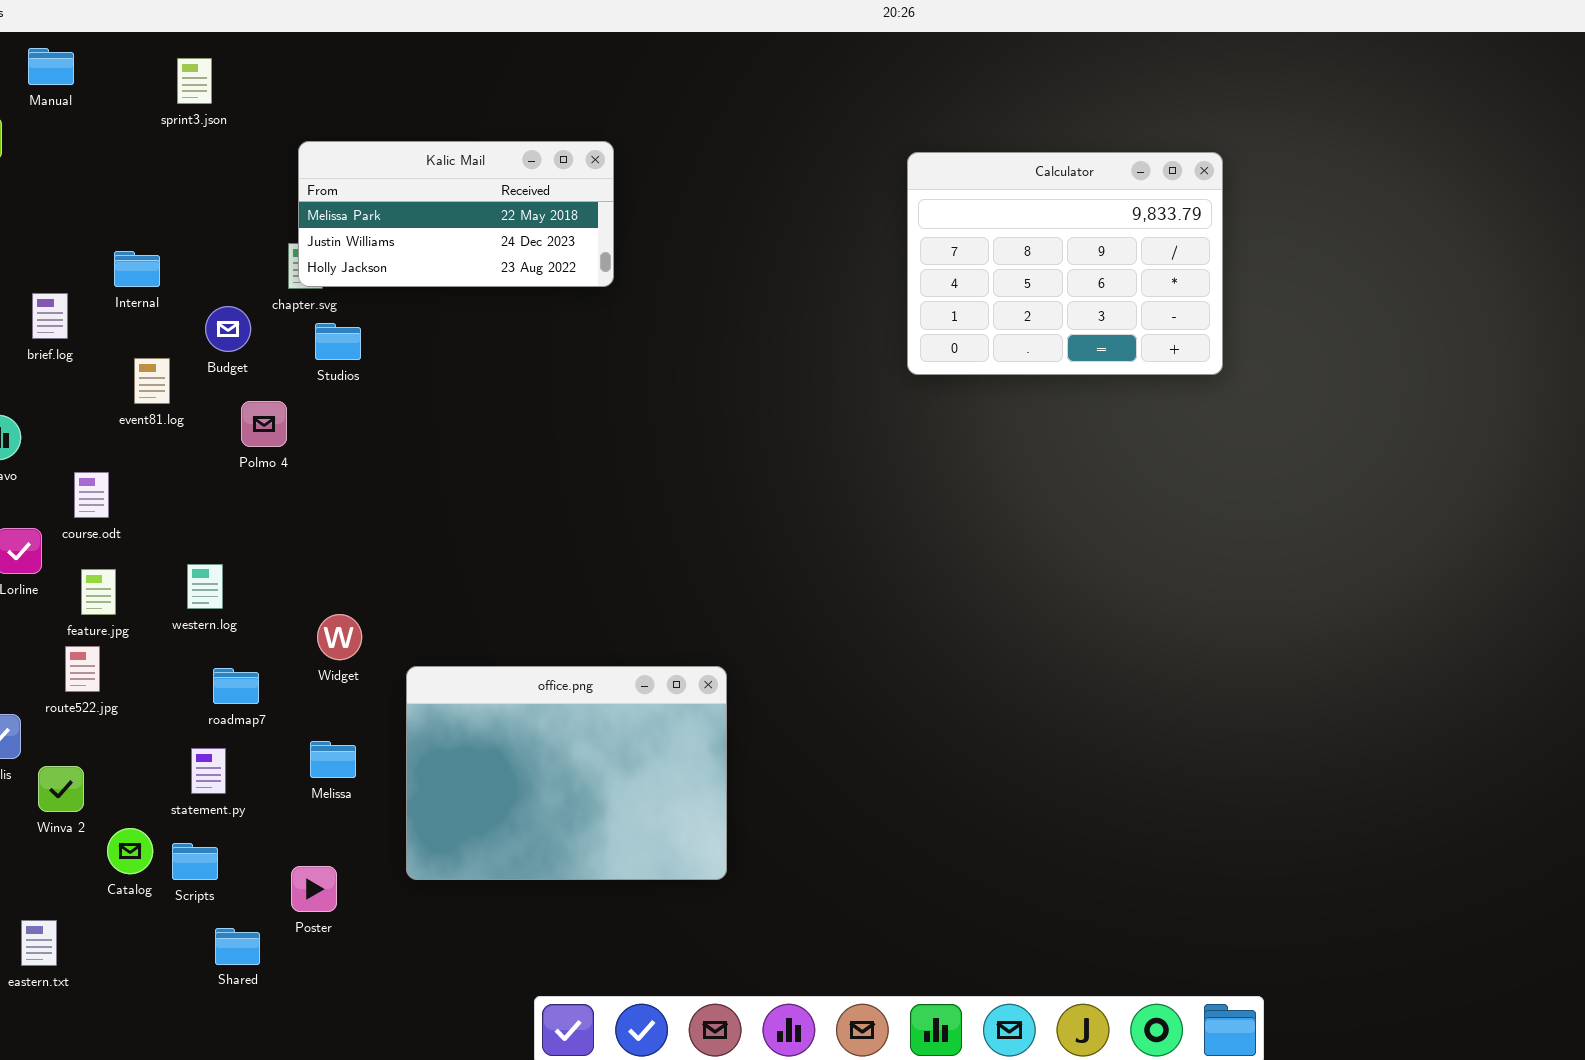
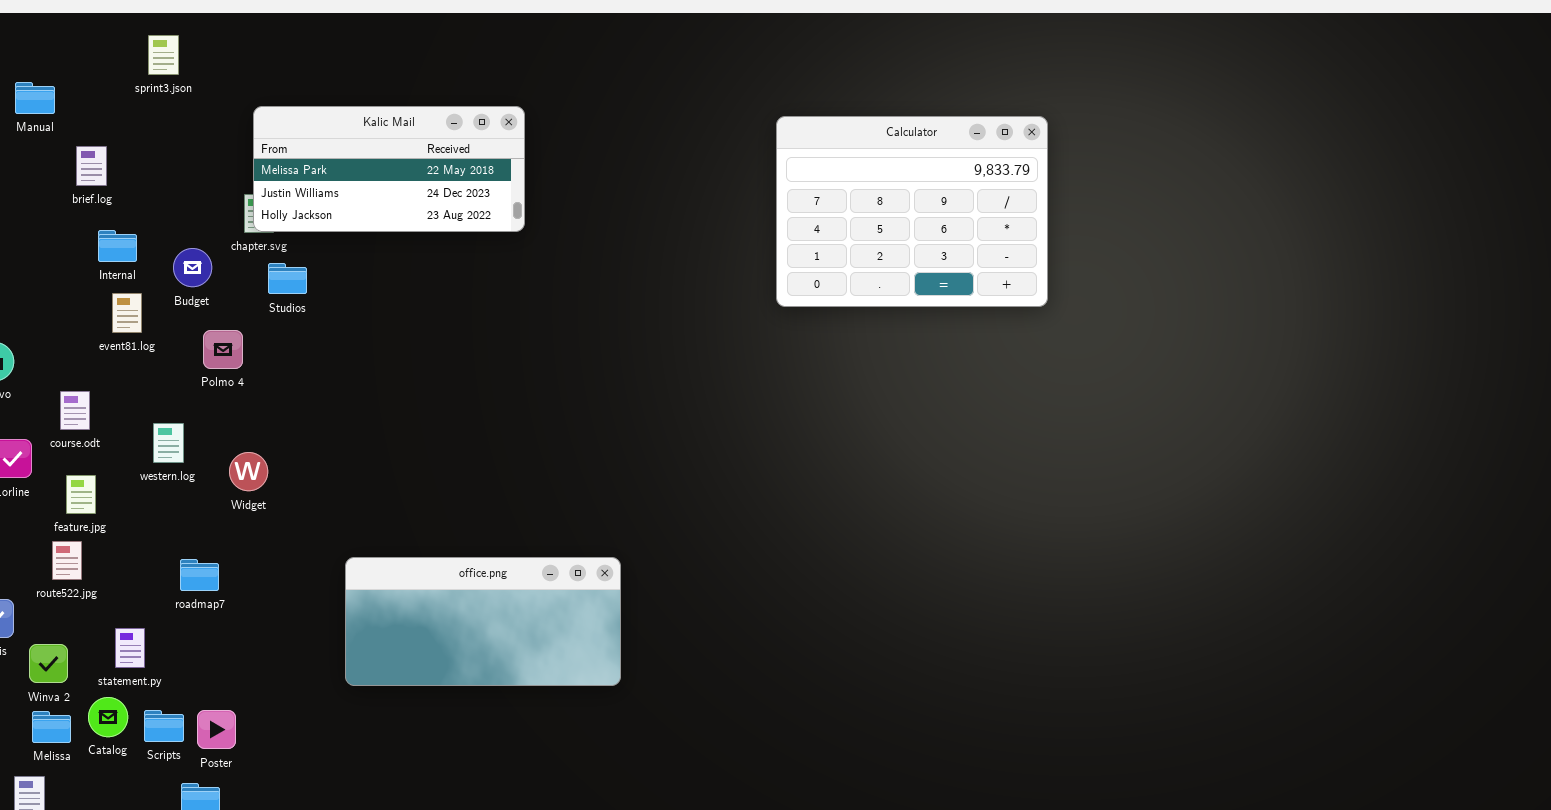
Manual: [28,48,74,85] -> [15,82,55,114], moved
Internal: [114,251,160,287] -> [98,230,137,262], moved
brief.log: [32,293,68,339] -> [76,146,107,186], moved
western.log: [187,564,223,609] -> [153,423,184,463], moved
Widget: [317,614,362,660] -> [229,452,268,491], moved
office.png: [406,666,727,880] -> [345,557,621,686], resized
Melissa: [310,741,356,778] -> [32,711,71,743], moved
statement.py: [191,748,226,794] -> [115,628,145,668], moved
Poster: [291,866,337,912] -> [197,710,236,749], moved

